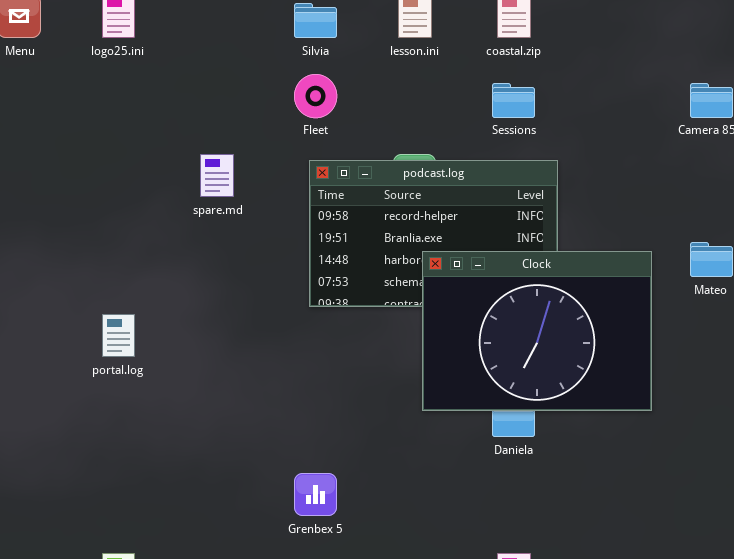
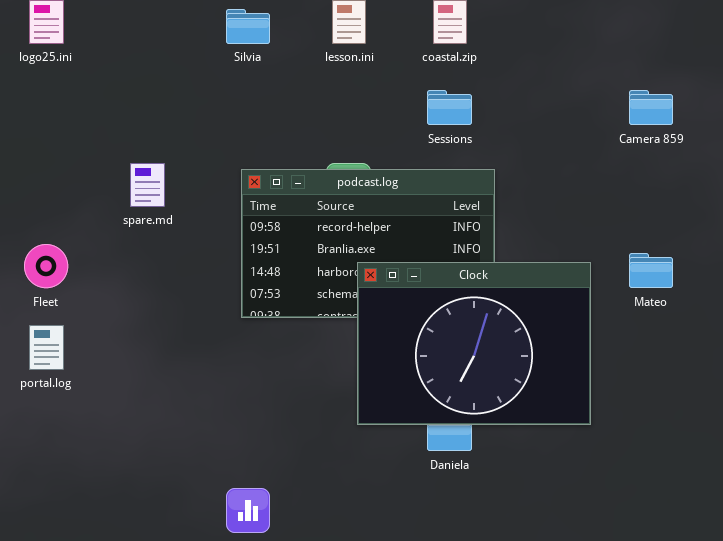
Fleet: [294,74,337,118] -> [24,244,68,288], moved

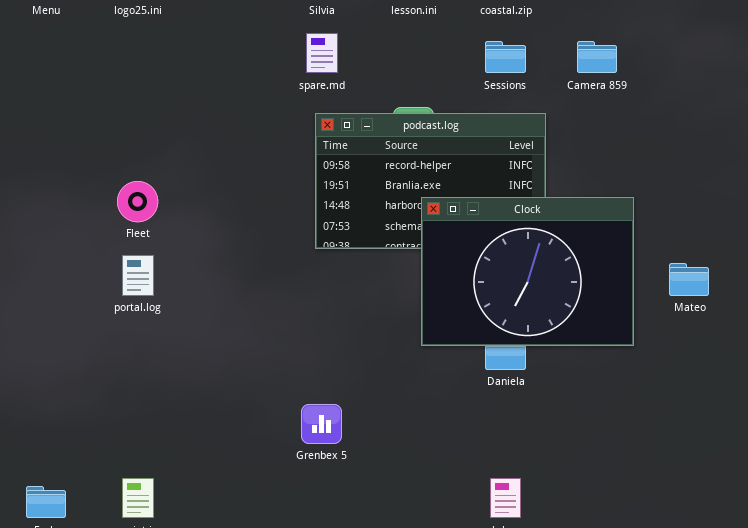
Camera 859: [629,90,673,125] -> [577,41,617,73], moved
spare.md: [130,163,165,207] -> [306,33,338,73], moved
Mateo: [629,253,673,288] -> [669,263,709,296], moved

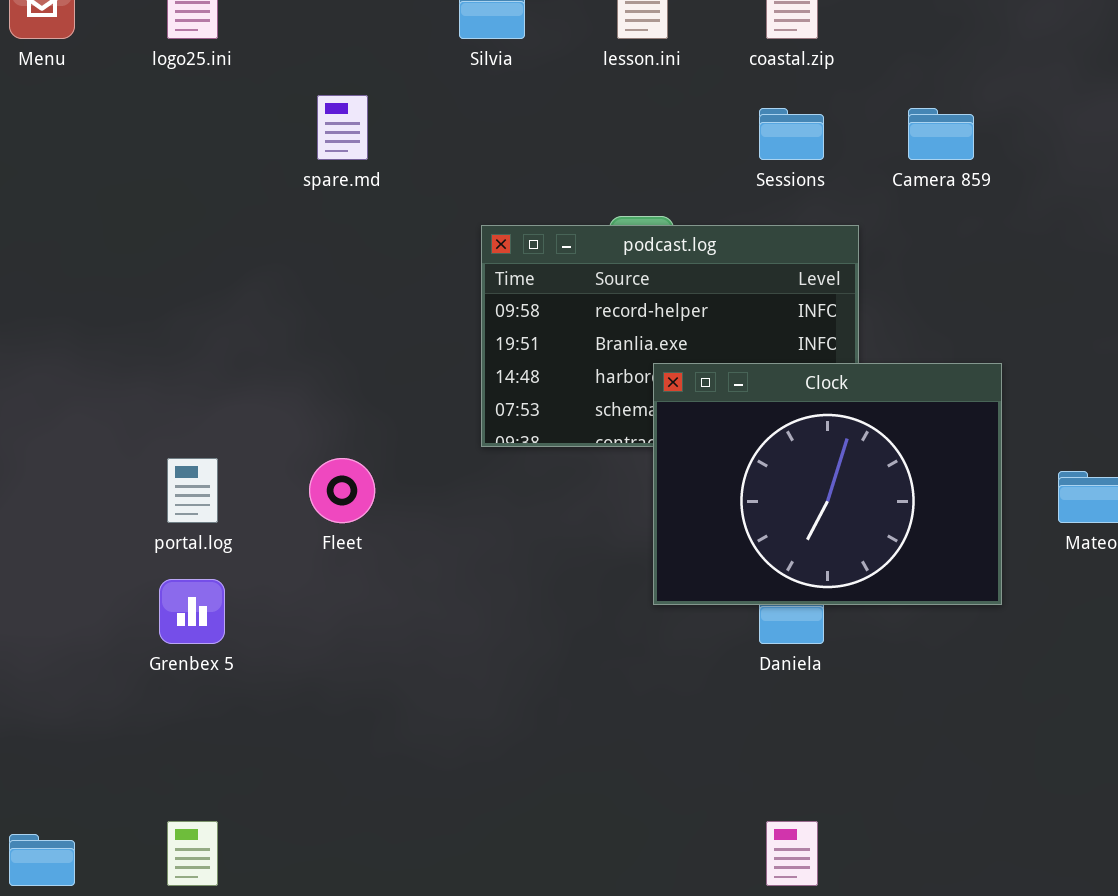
spare.md: [306,33,338,73] -> [317,95,368,160], moved
Fleet: [117,181,158,222] -> [309,458,375,523], moved
Grenbex 5: [301,404,342,444] -> [159,579,225,644], moved

